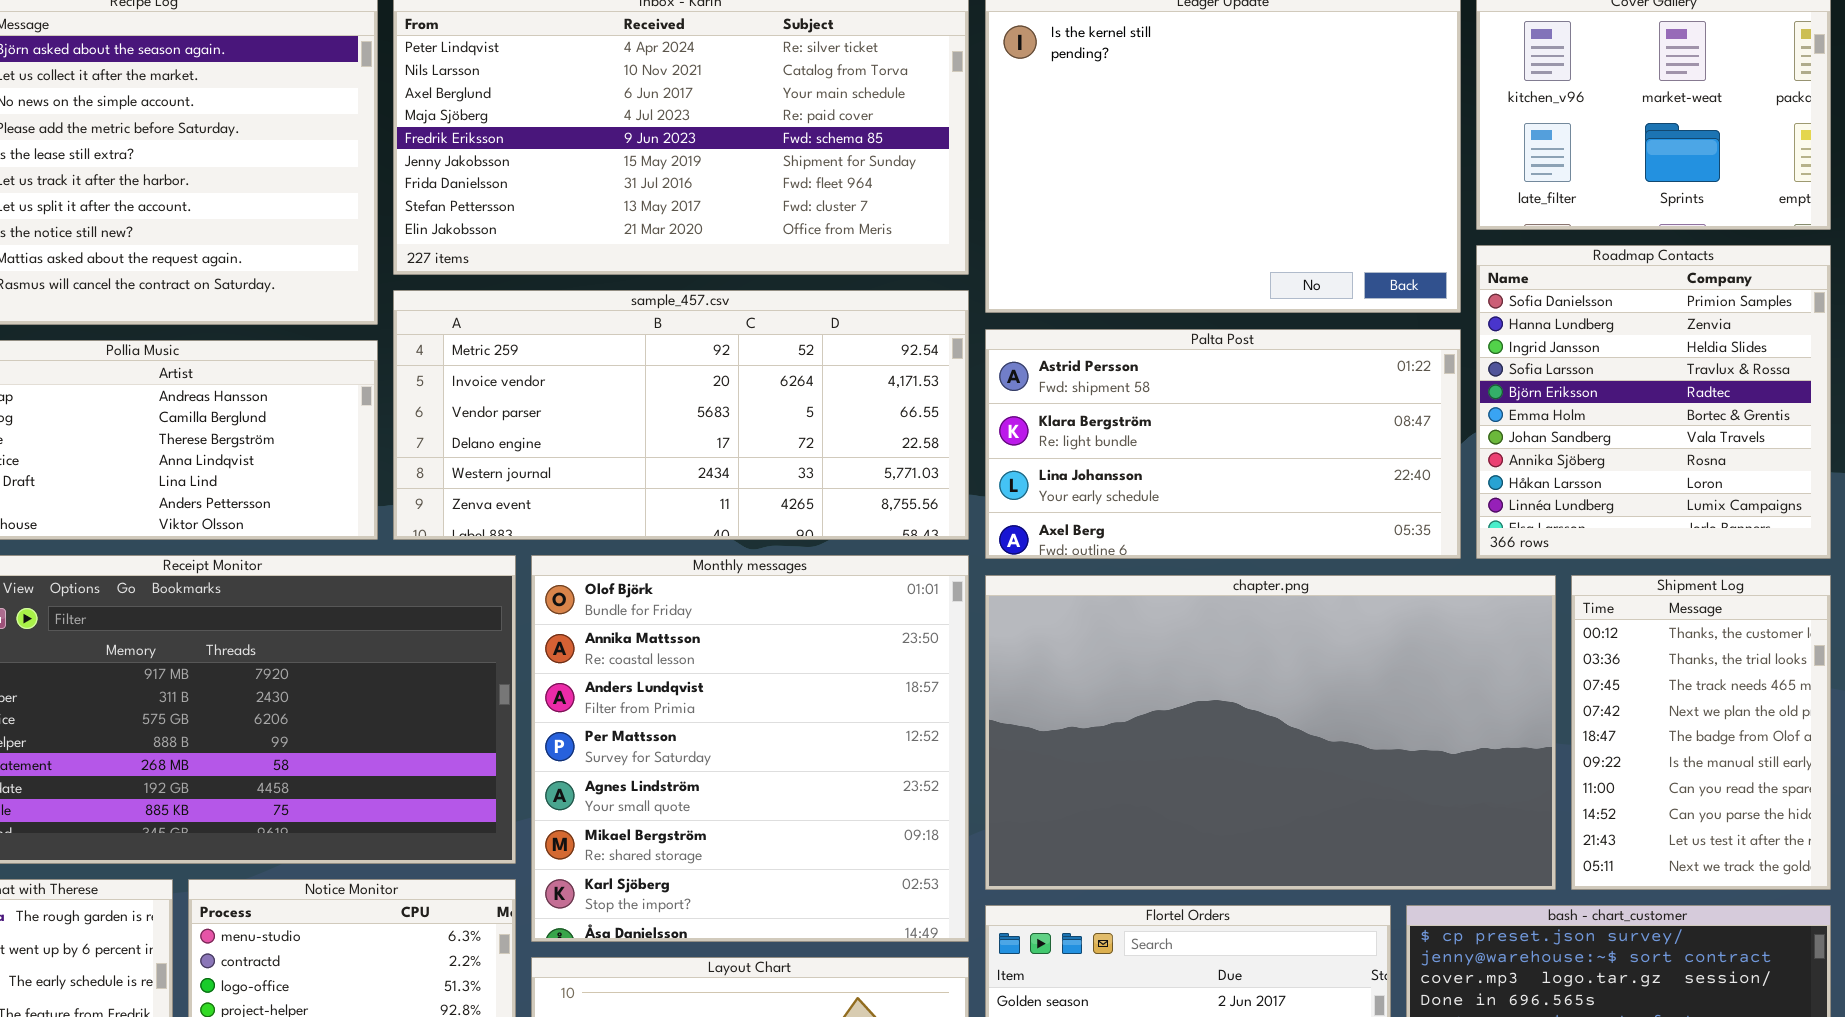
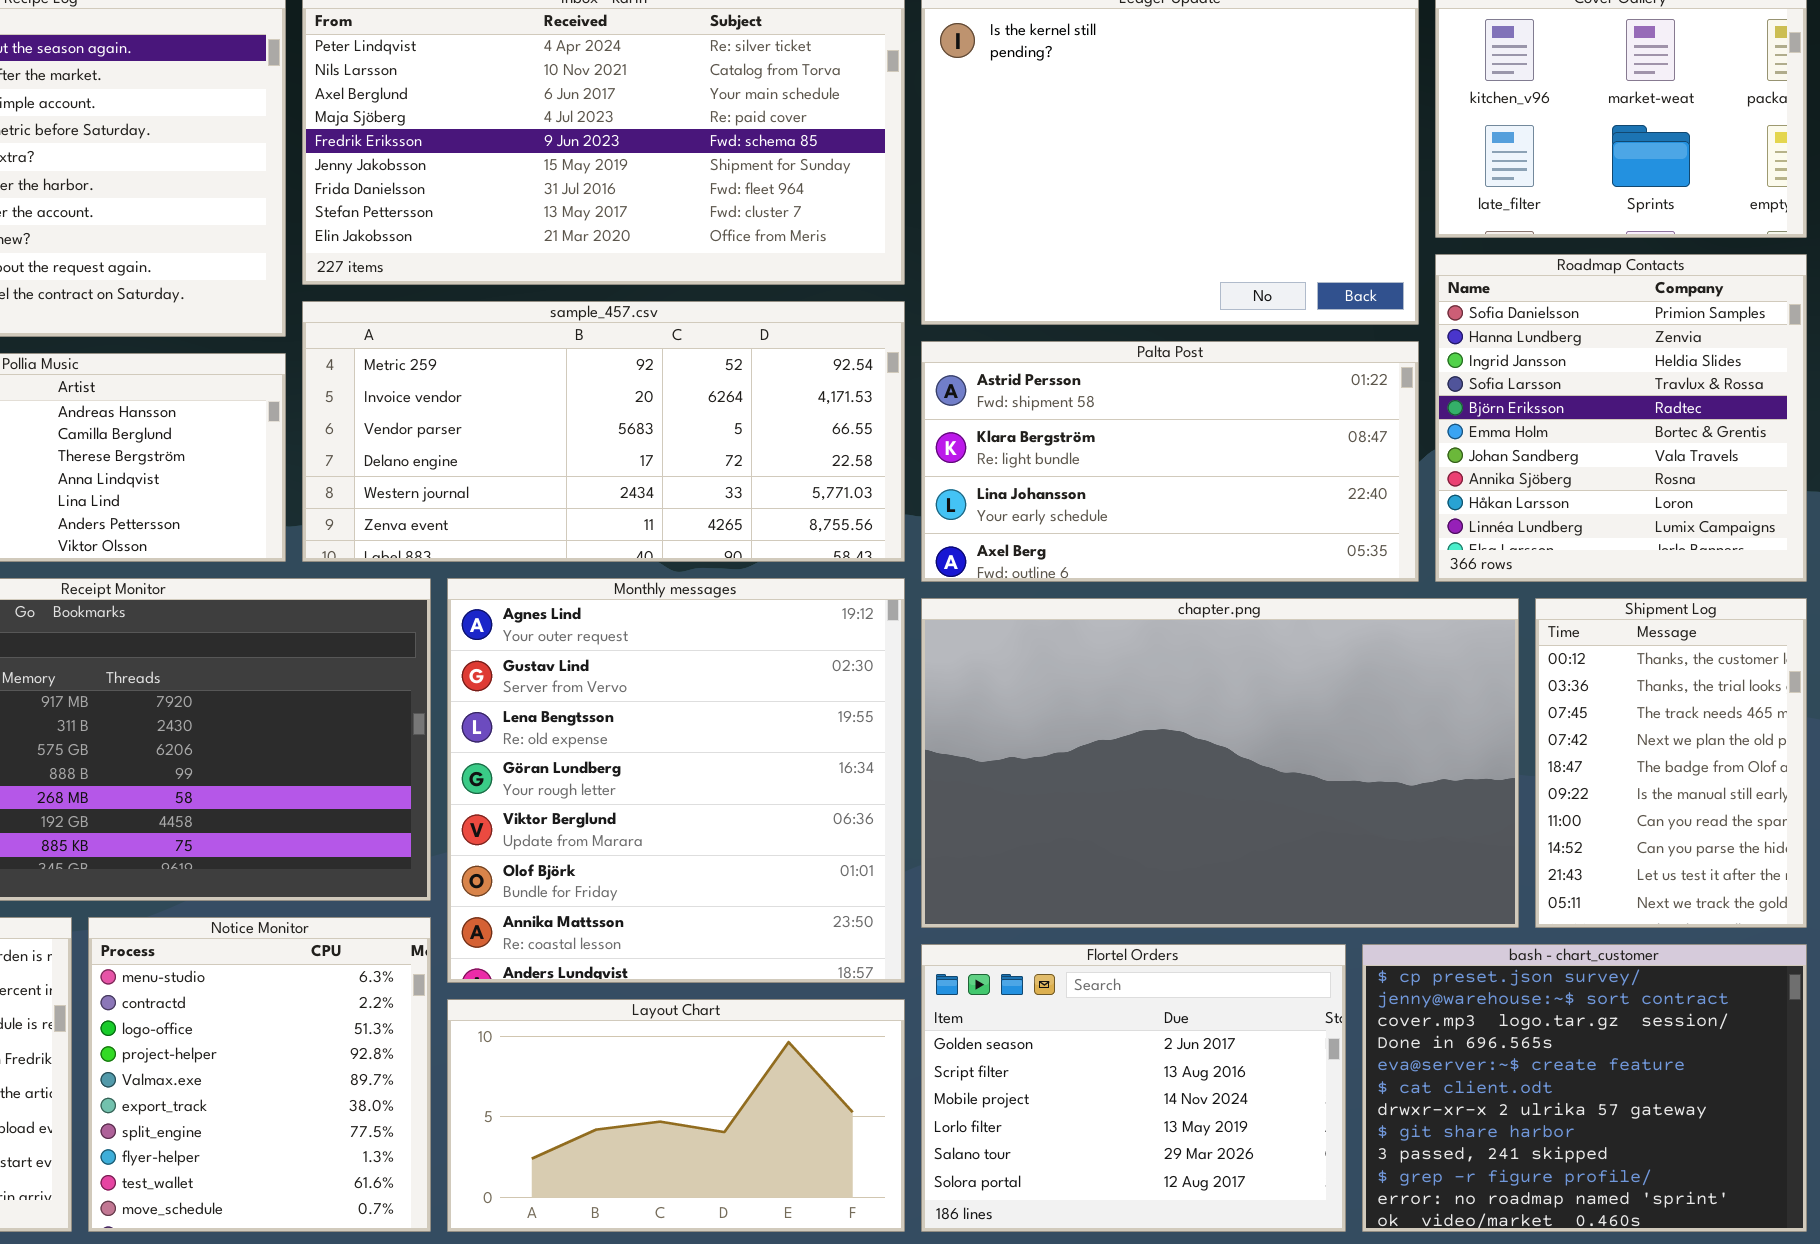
Monthly messages: [531,555,969,942] -> [447,578,905,983], scrolled up 5 rows

